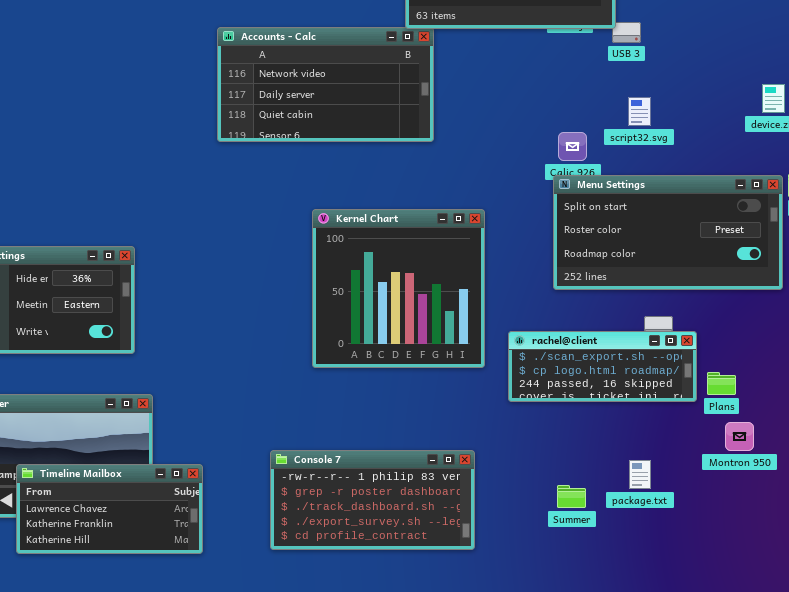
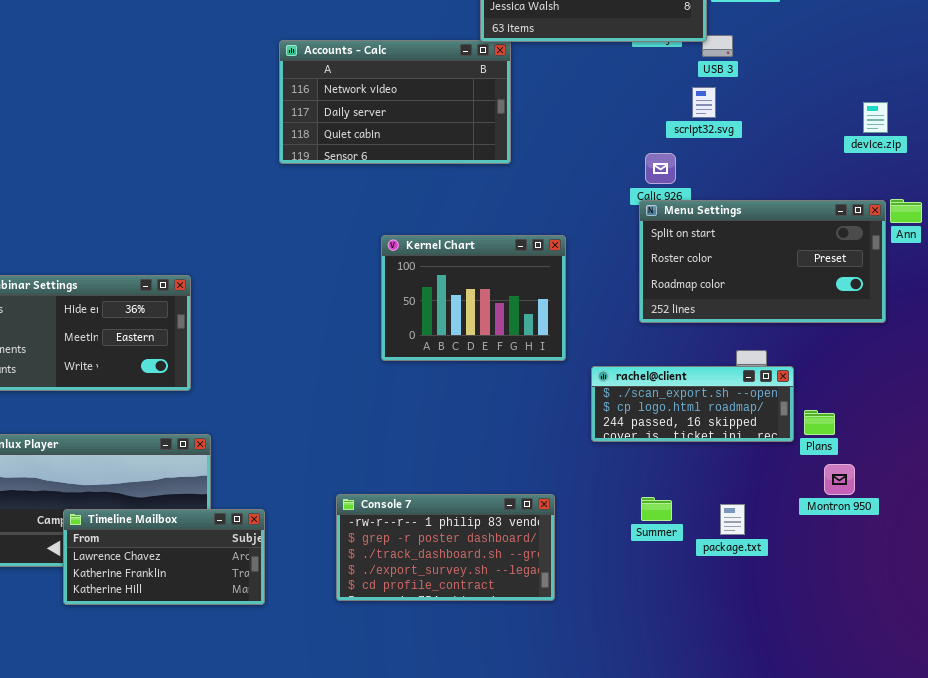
script32.svg: [628,97,651,126] -> [692,87,716,118], moved
Kernel Chart: [312,209,485,368] -> [381,235,566,361], resized
Summer: [557,485,586,508] -> [641,497,672,521], moved

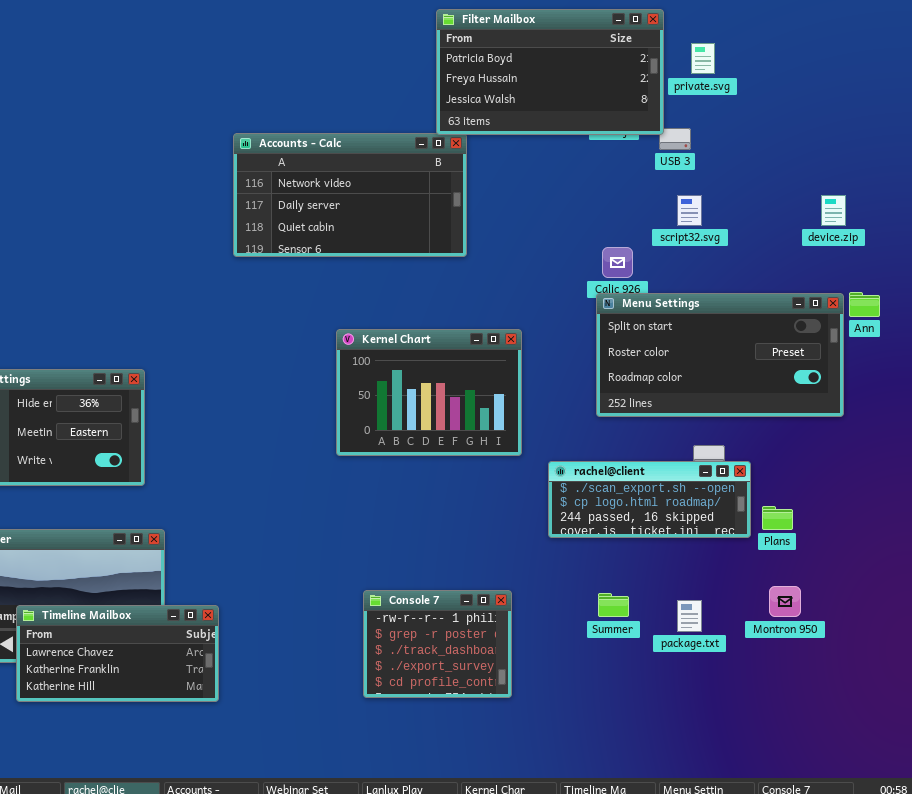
script32.svg: [692,87,716,118] -> [677,195,702,226], moved
Montron 950: [824,464,855,495] -> [769,586,801,617], moved
Console 7: [336,494,555,601] -> [363,590,512,698], resized

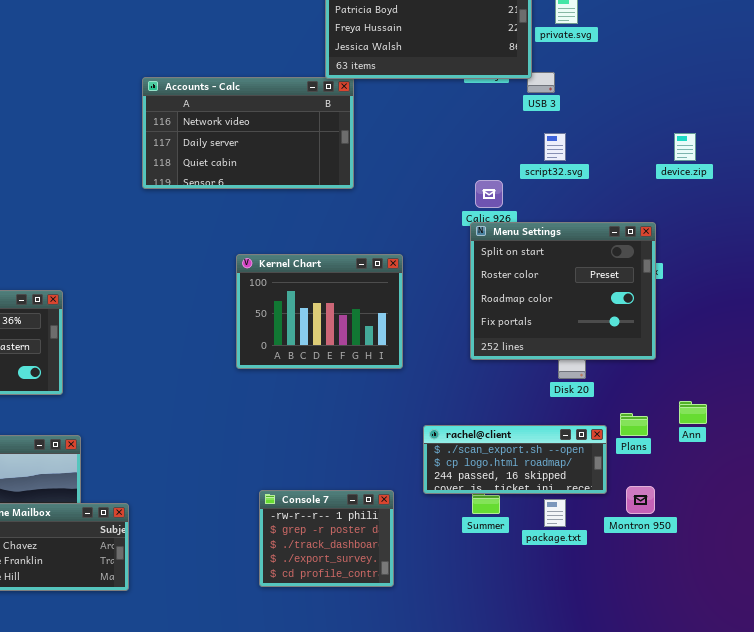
Ann: [849,292,880,317] -> [679,401,707,424], moved
Menu Settings: [596,293,844,417] -> [470,222,656,360], resized
rachel@client: [548,461,751,538] -> [423,425,607,494], moved

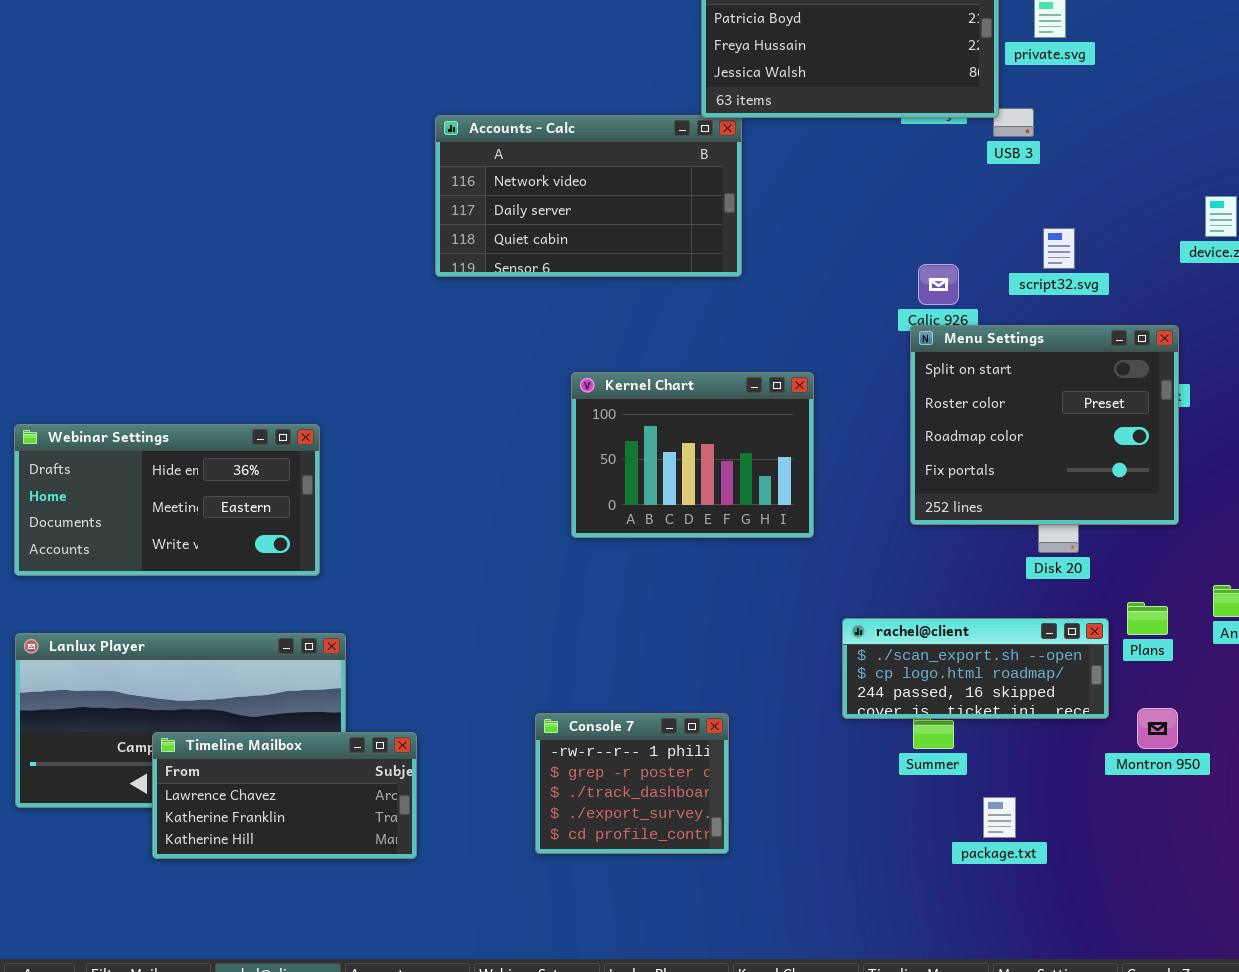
script32.svg: [544,133,566,161] -> [1043,228,1075,269], moved
Console 7: [259,490,394,587] -> [535,713,729,854], moved
package.txt: [544,499,566,527] -> [983,797,1016,838], moved

